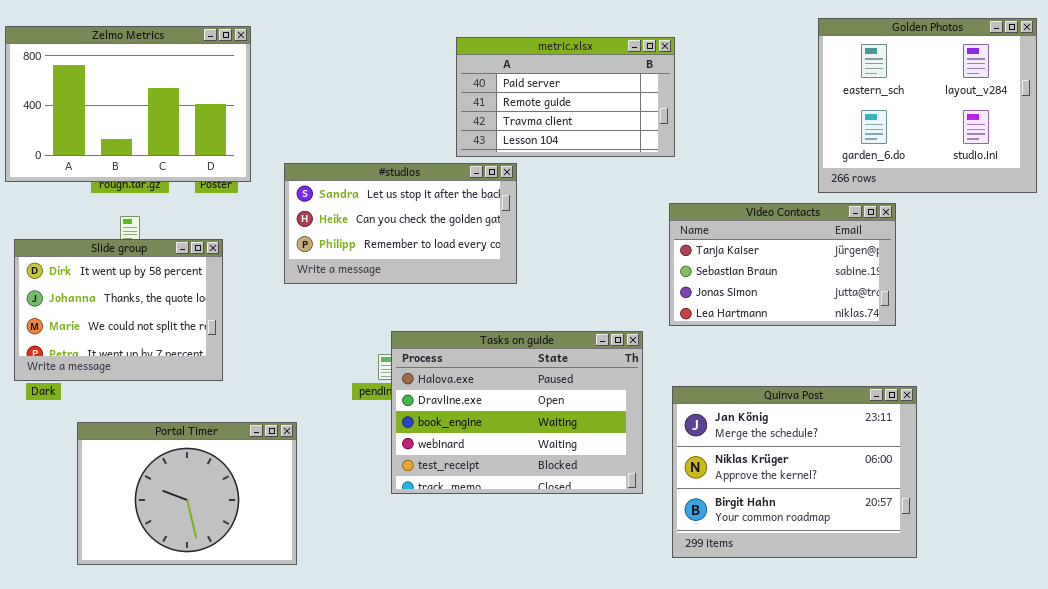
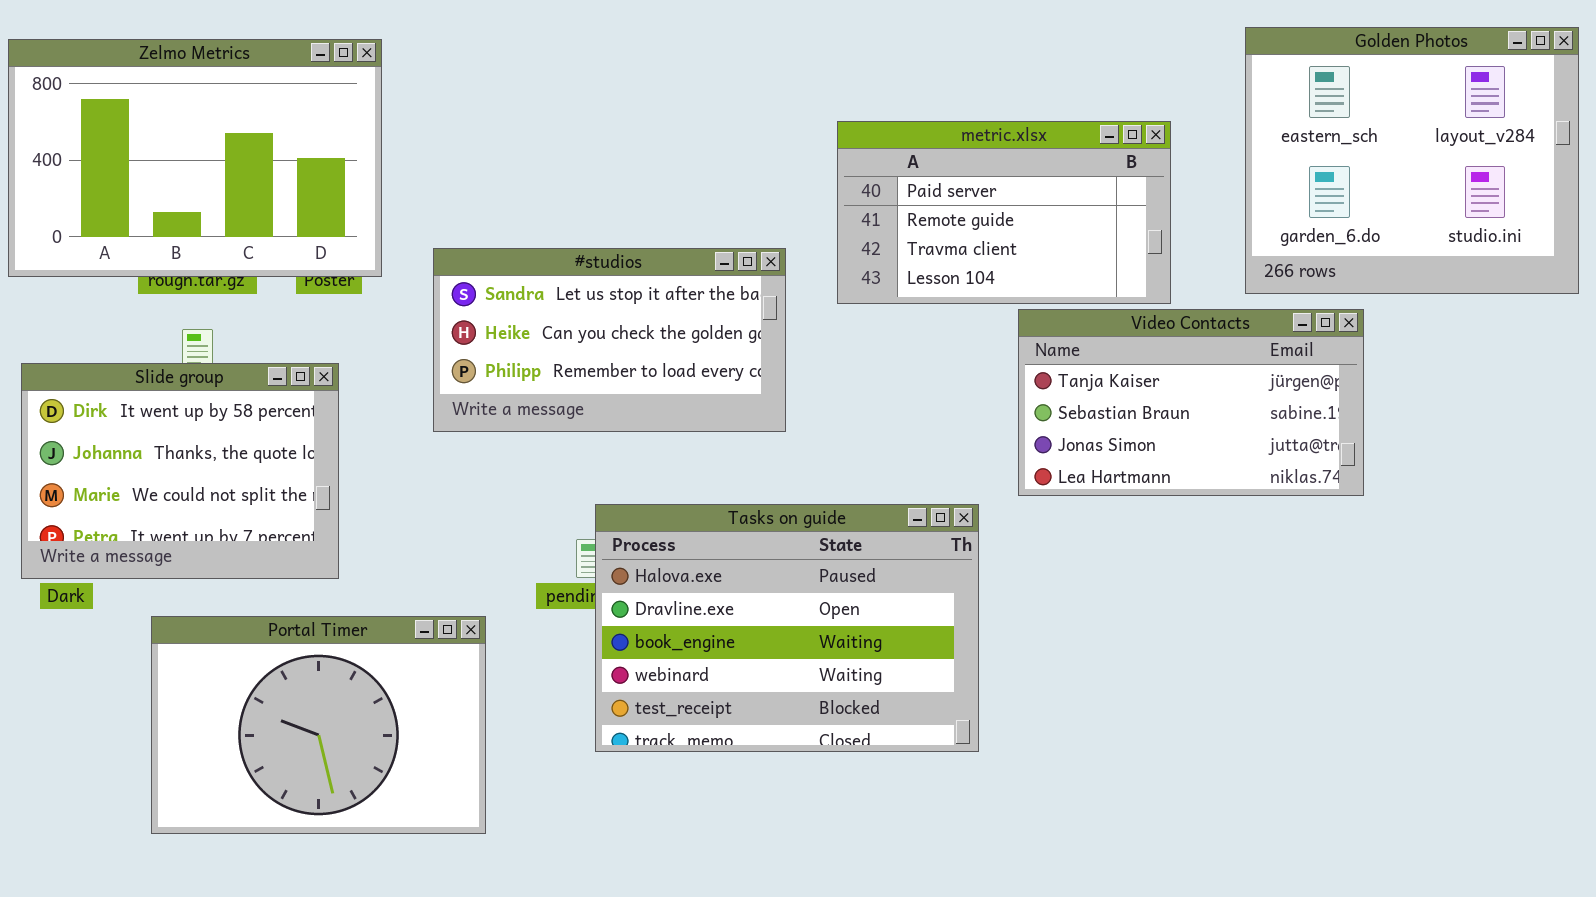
metric.xlsx: [456,37,675,157] -> [837,121,1171,304], moved
Quinva Post: [672,386,917,558] -> none, closed
Portal Timer: [77,422,297,565] -> [151,616,486,834], moved

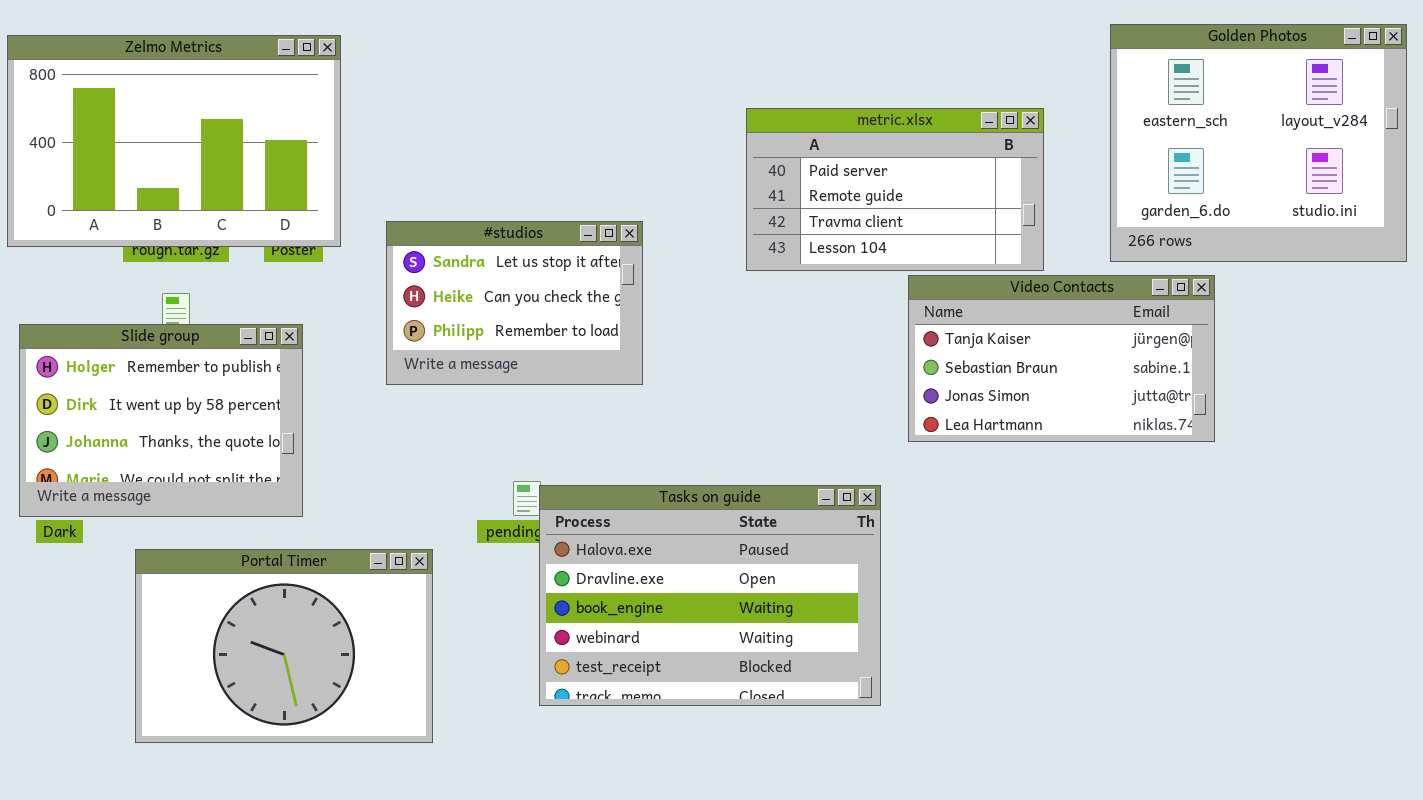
#studios: [433,248,786,432] -> [386,221,643,385], resized
Slide group: [21,363,339,579] -> [19,324,303,517], scrolled up 1 row
Tasks on guide: [595,504,979,752] -> [539,485,881,706], moved

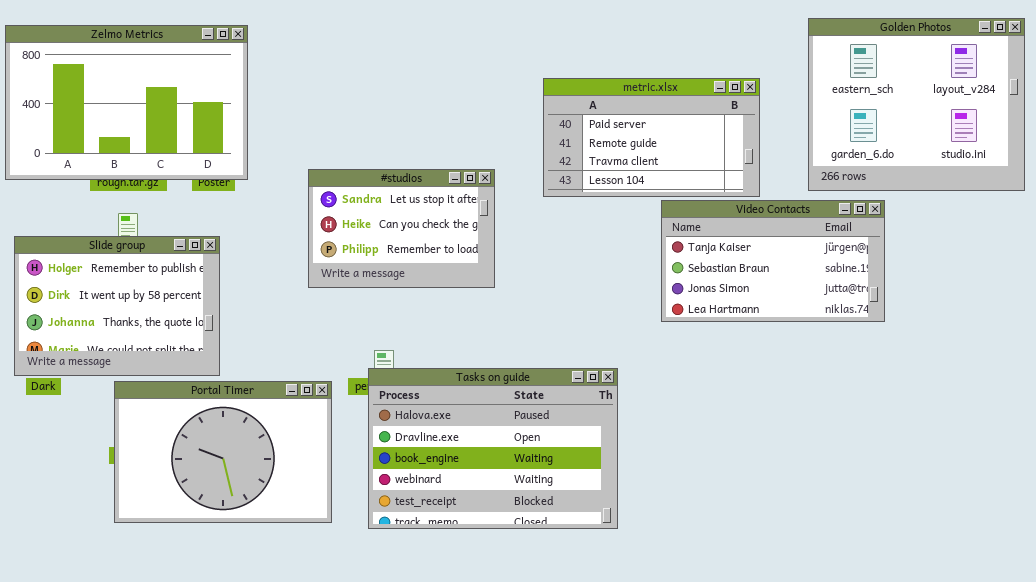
#studios: [386,221,643,385] -> [308,169,495,288], moved
Tasks on guide: [539,485,881,706] -> [368,368,618,529], moved
Portal Timer: [135,549,433,743] -> [114,381,332,523], moved

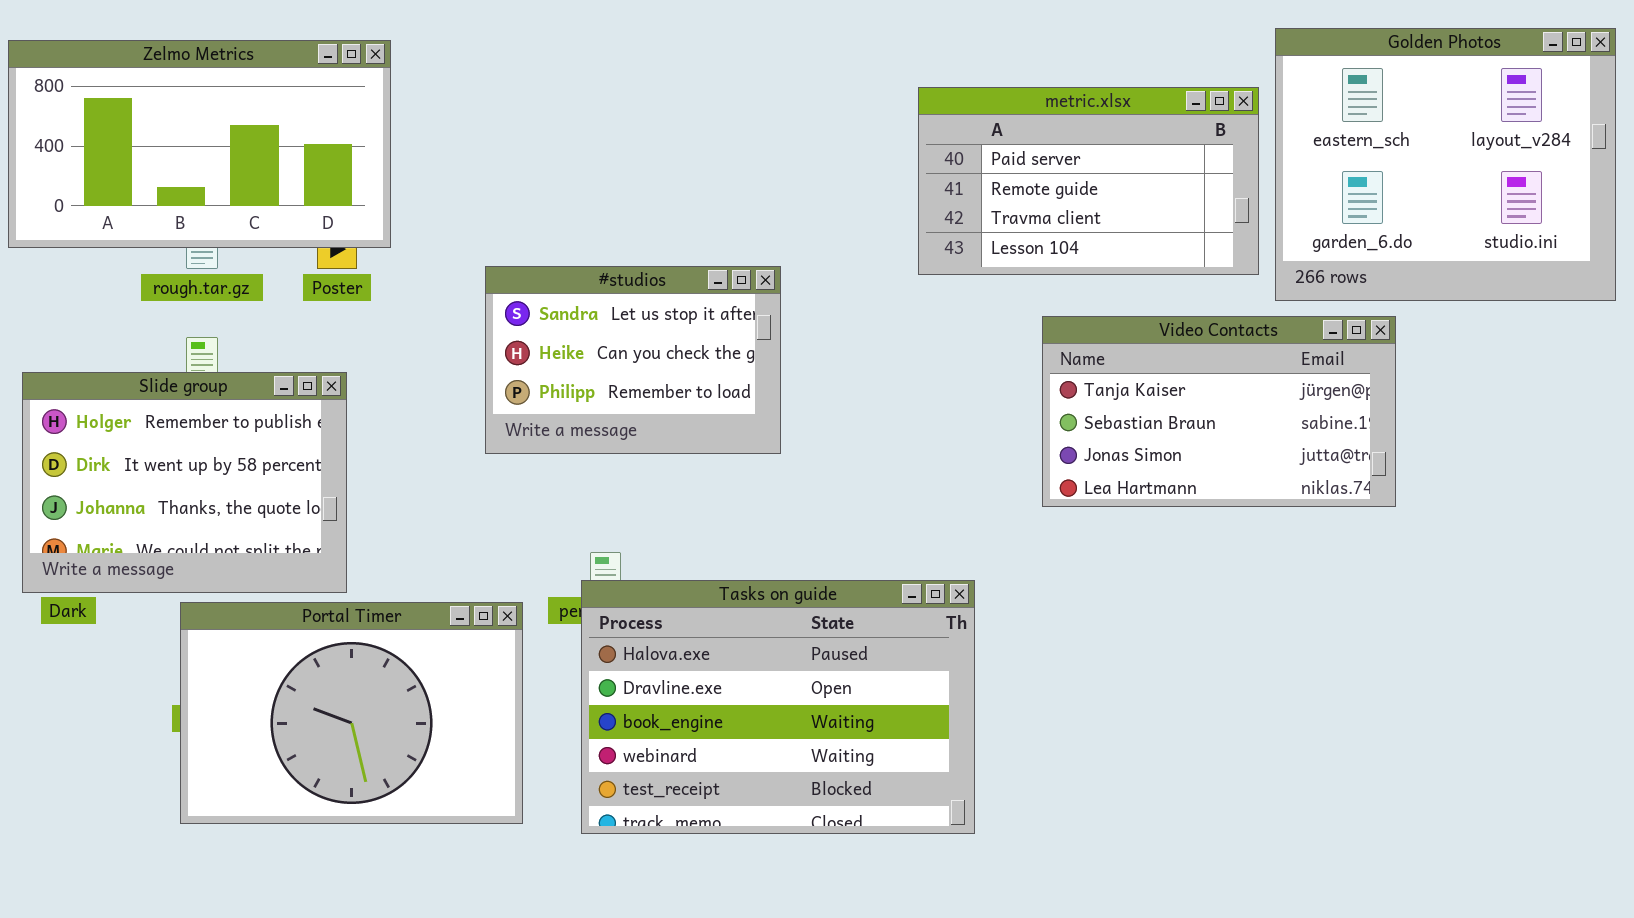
Zelmo Metrics: [5,25,248,180] -> [8,40,391,248], resized
metric.xlsx: [543,78,760,197] -> [918,87,1259,275], moved

